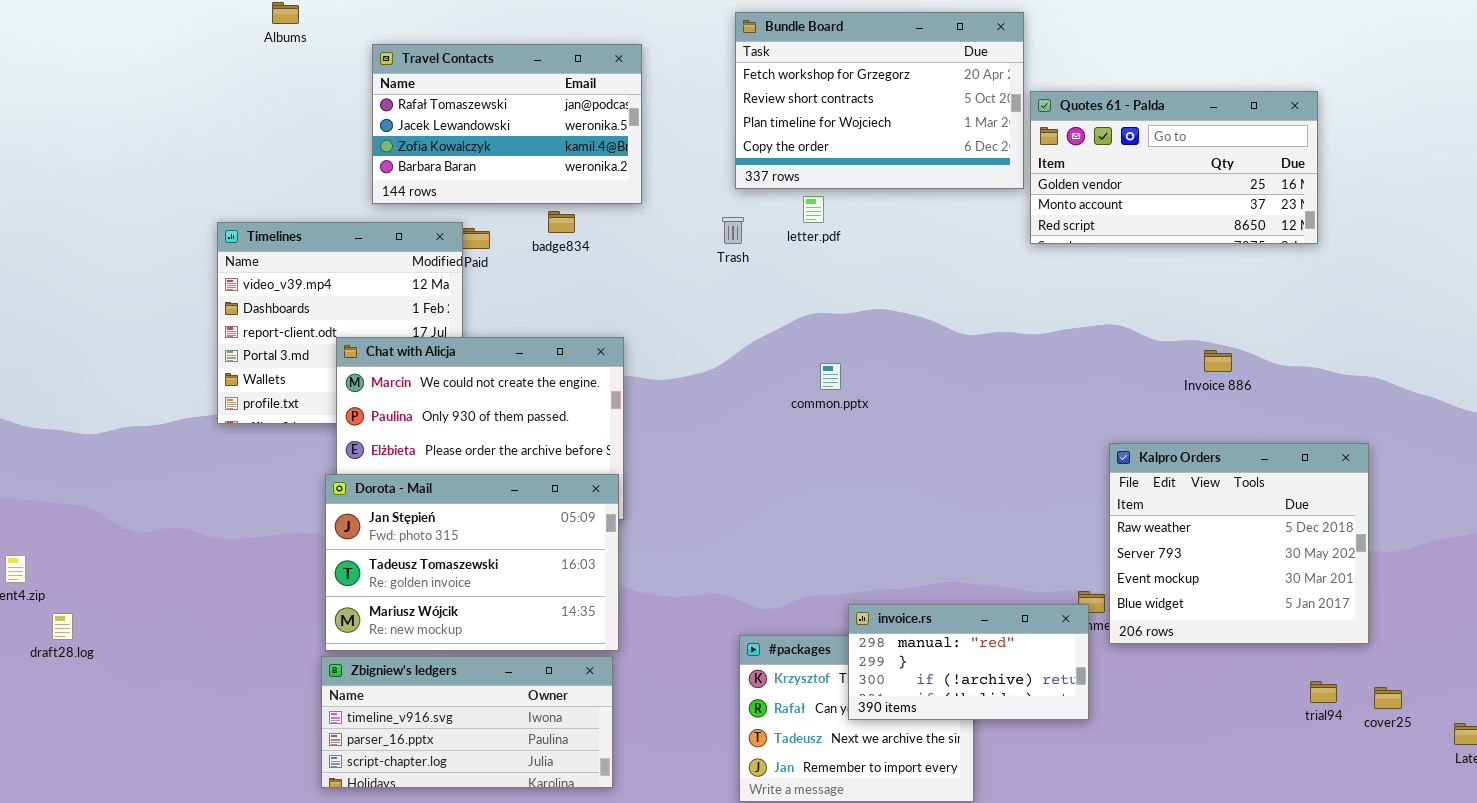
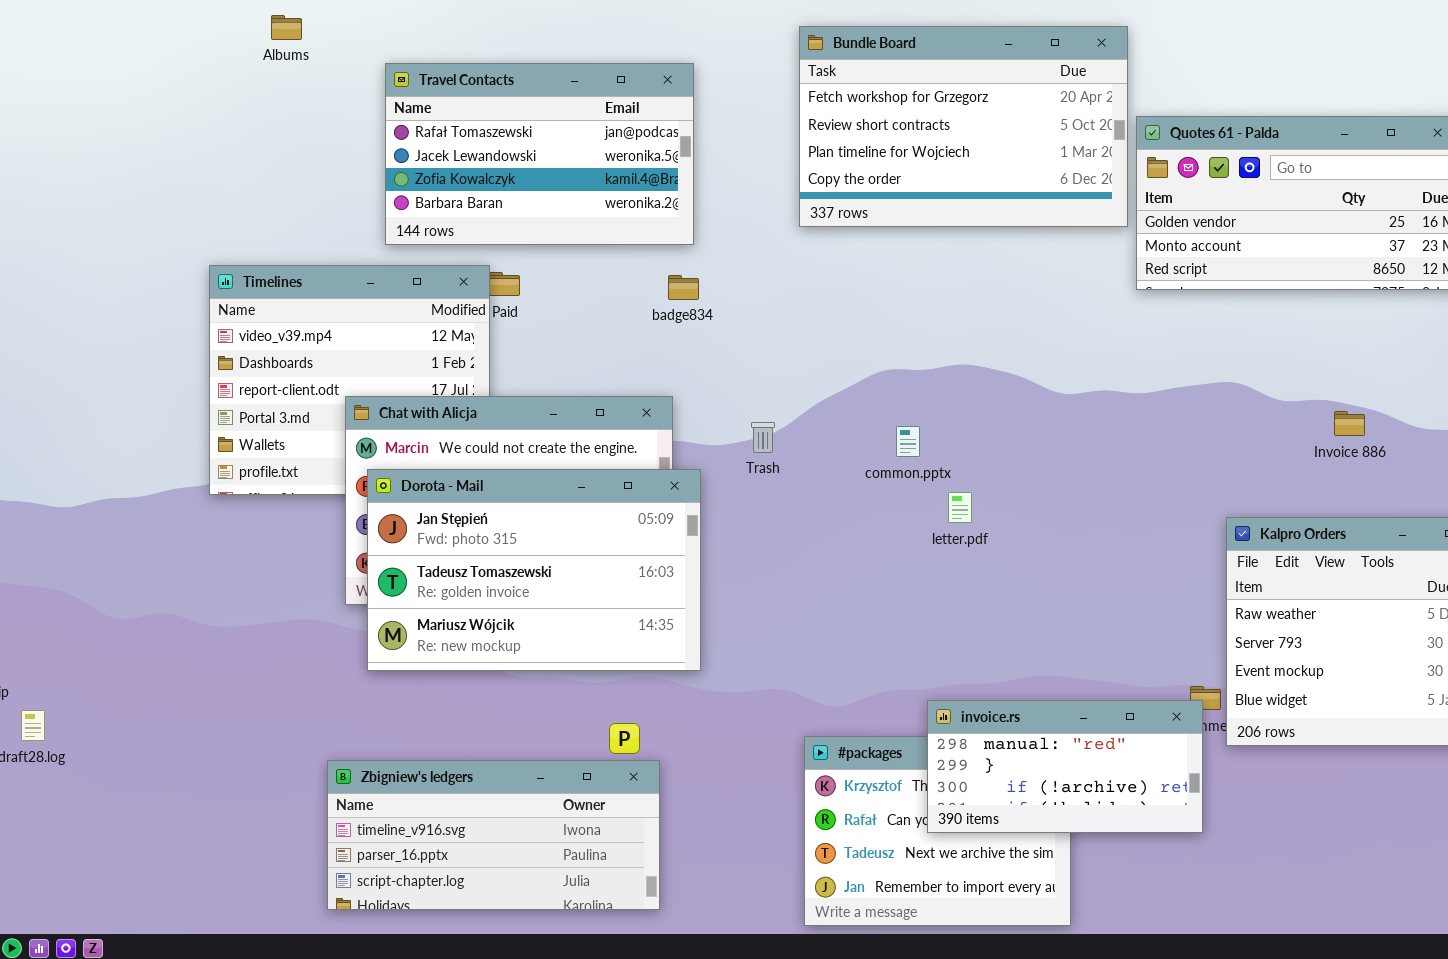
letter.pdf: [803,196,824,223] -> [948,492,972,523], moved
badge834: [548,211,575,233] -> [668,275,699,300], moved
Trash: [722,217,744,244] -> [751,422,775,453], moved
Dorota - Mail: [325,474,619,651] -> [367,469,701,671], moved

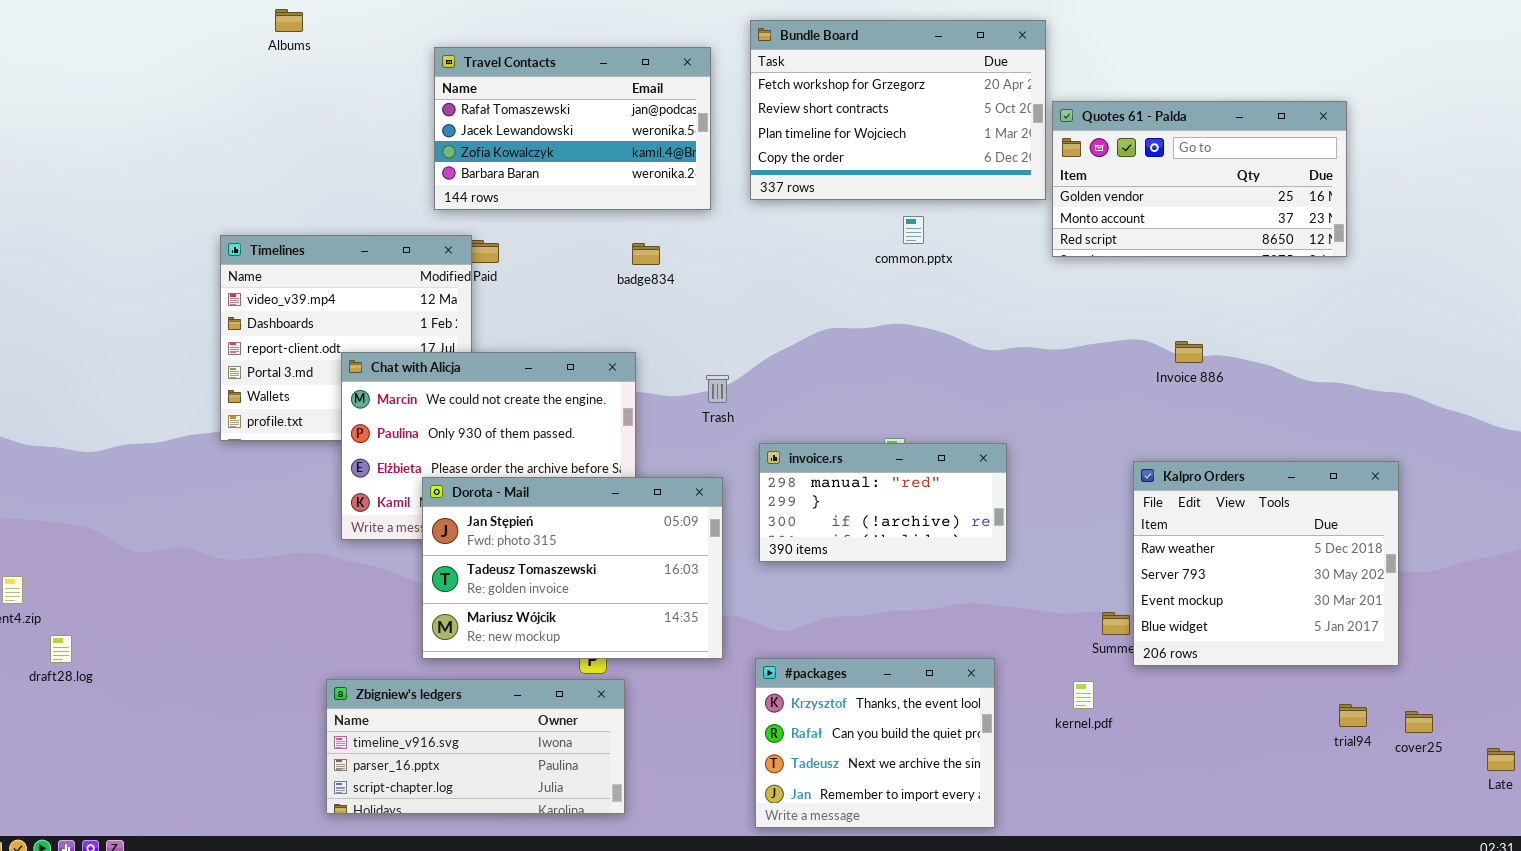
Travel Contacts: [385,63,694,245] -> [434,47,711,210], moved
Invoice 886: [1334,411,1365,436] -> [1175,341,1203,363], moved
common.pptx: [896,426,920,457] -> [903,216,924,244], moved
Dorota - Mail: [367,469,701,671] -> [422,477,723,659], moved
invoice.rs: [927,700,1203,833] -> [759,443,1007,562], moved

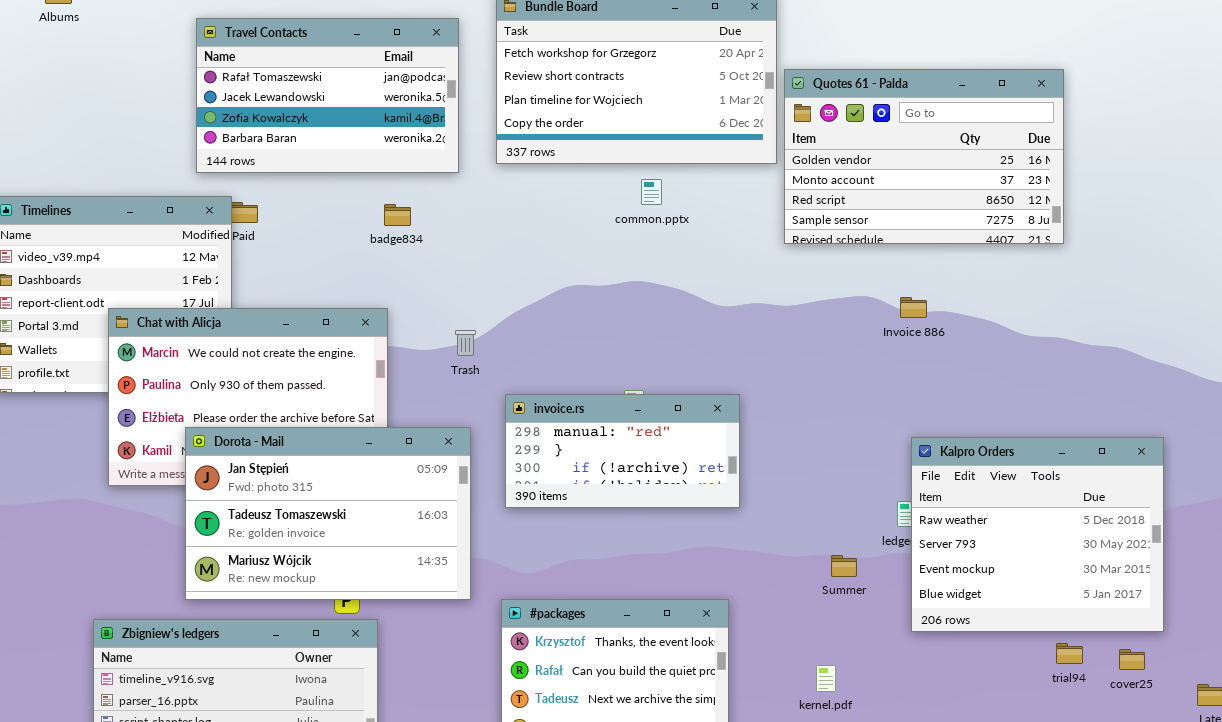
Quotes 61 - Palda: [1052,101,1347,257] -> [784,69,1064,244], resized
Kalpro Orders: [1133,461,1399,666] -> [911,437,1164,632], moved
kernel.pdf: [1073,681,1094,709] -> [816,665,836,692], moved

